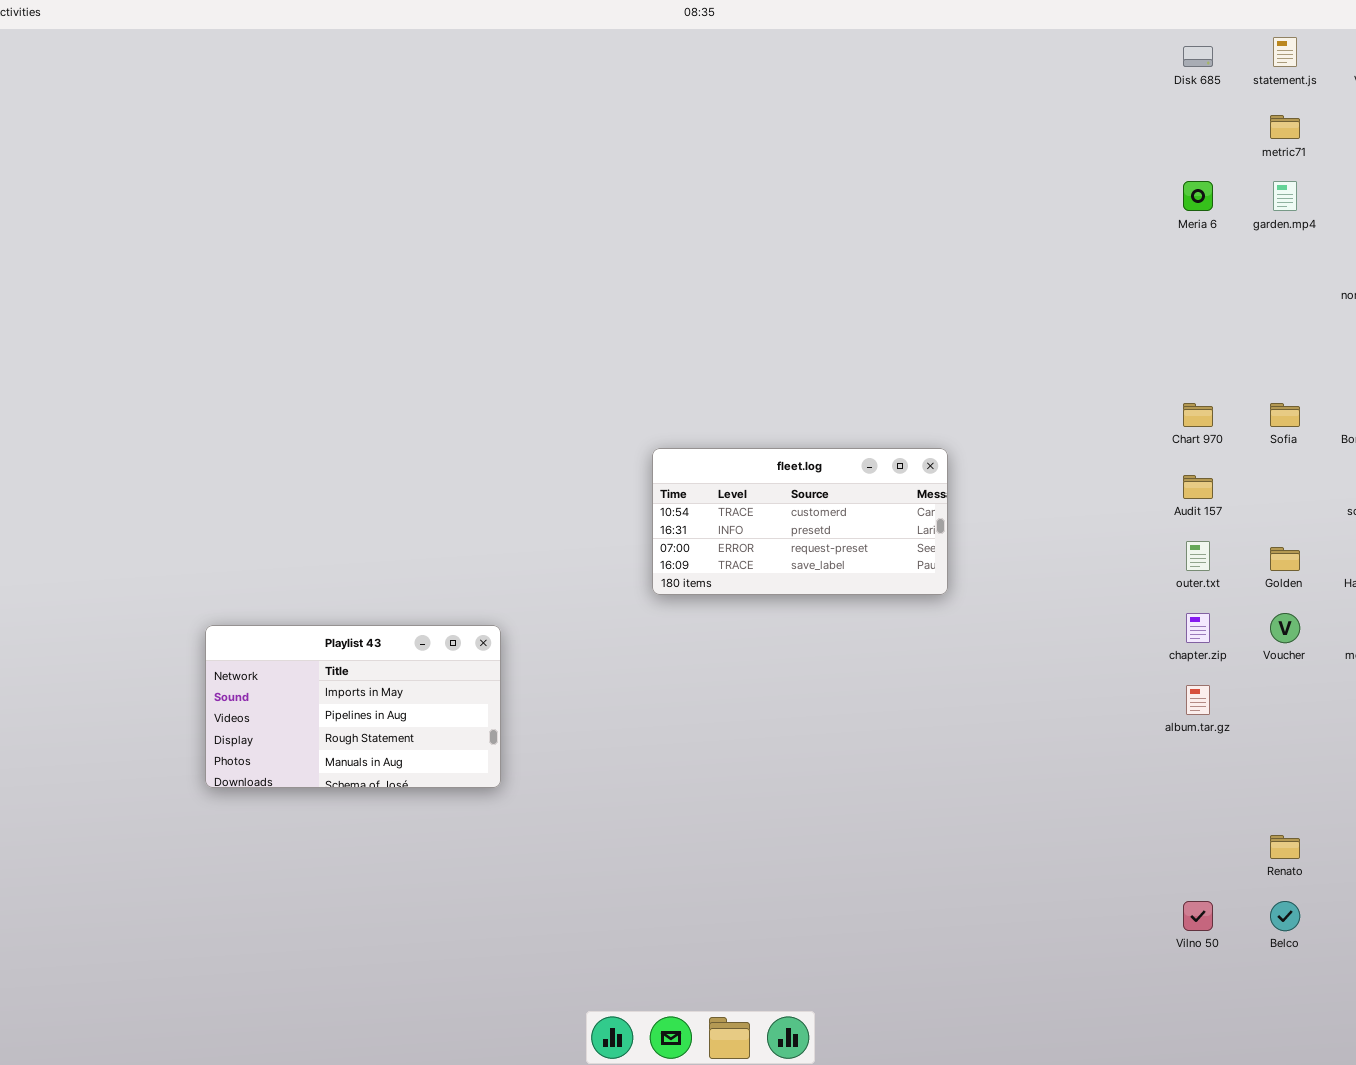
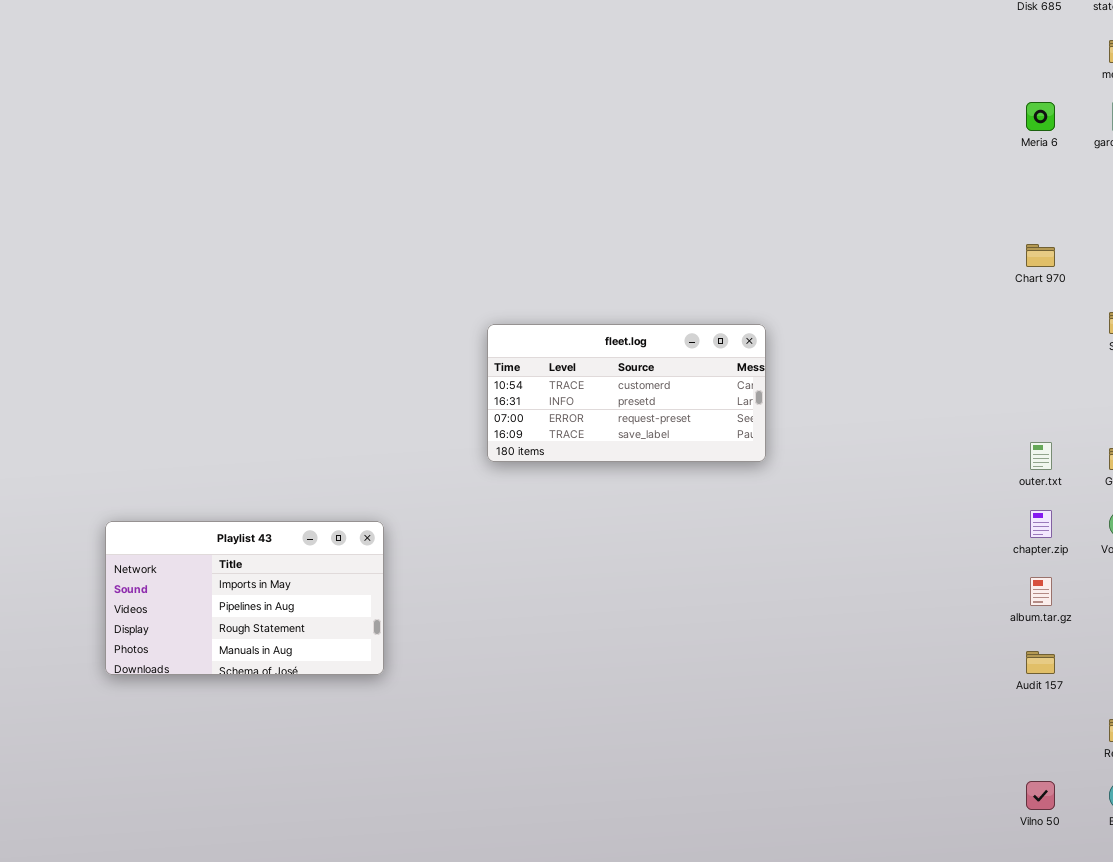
Chart 970: [1183,403,1213,427] -> [1026,244,1055,267], moved
fleet.log: [652,448,948,595] -> [487,324,766,462], moved
Audit 157: [1183,475,1213,499] -> [1026,651,1055,674], moved

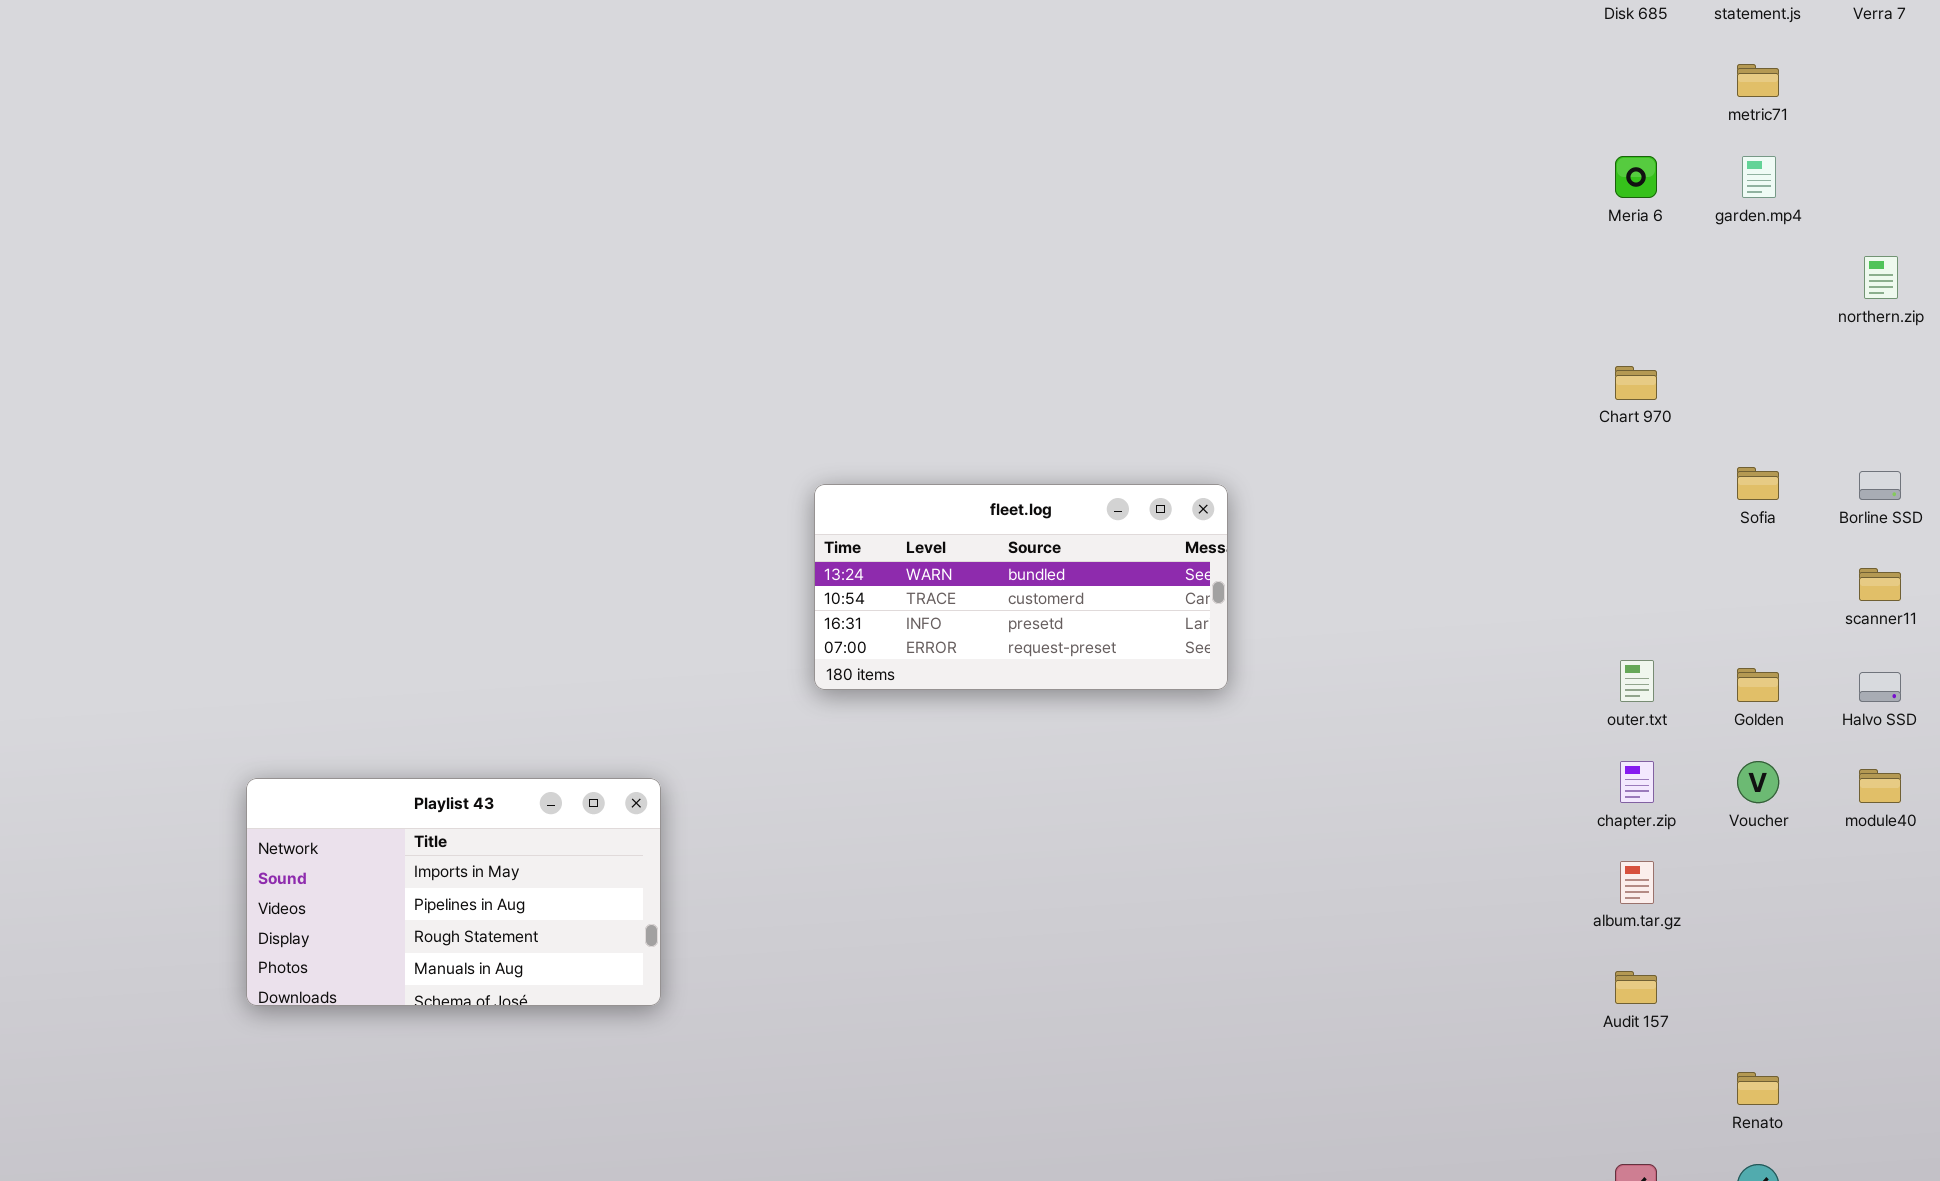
fleet.log: [487,324,766,462] -> [814,484,1228,690], scrolled up 1 row

